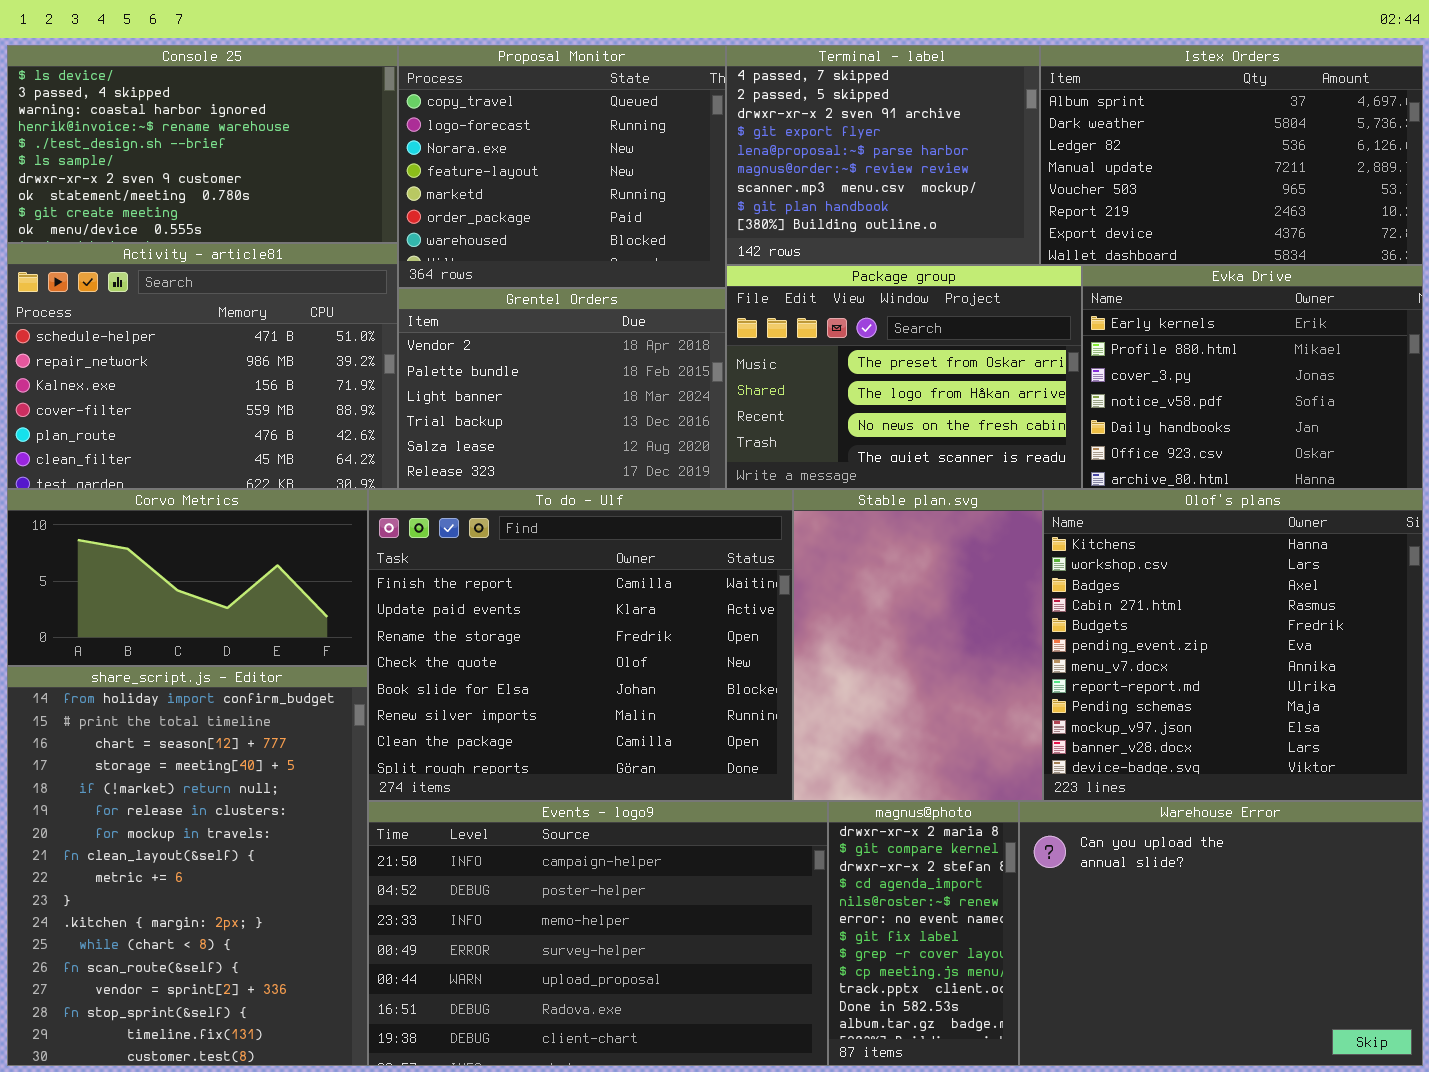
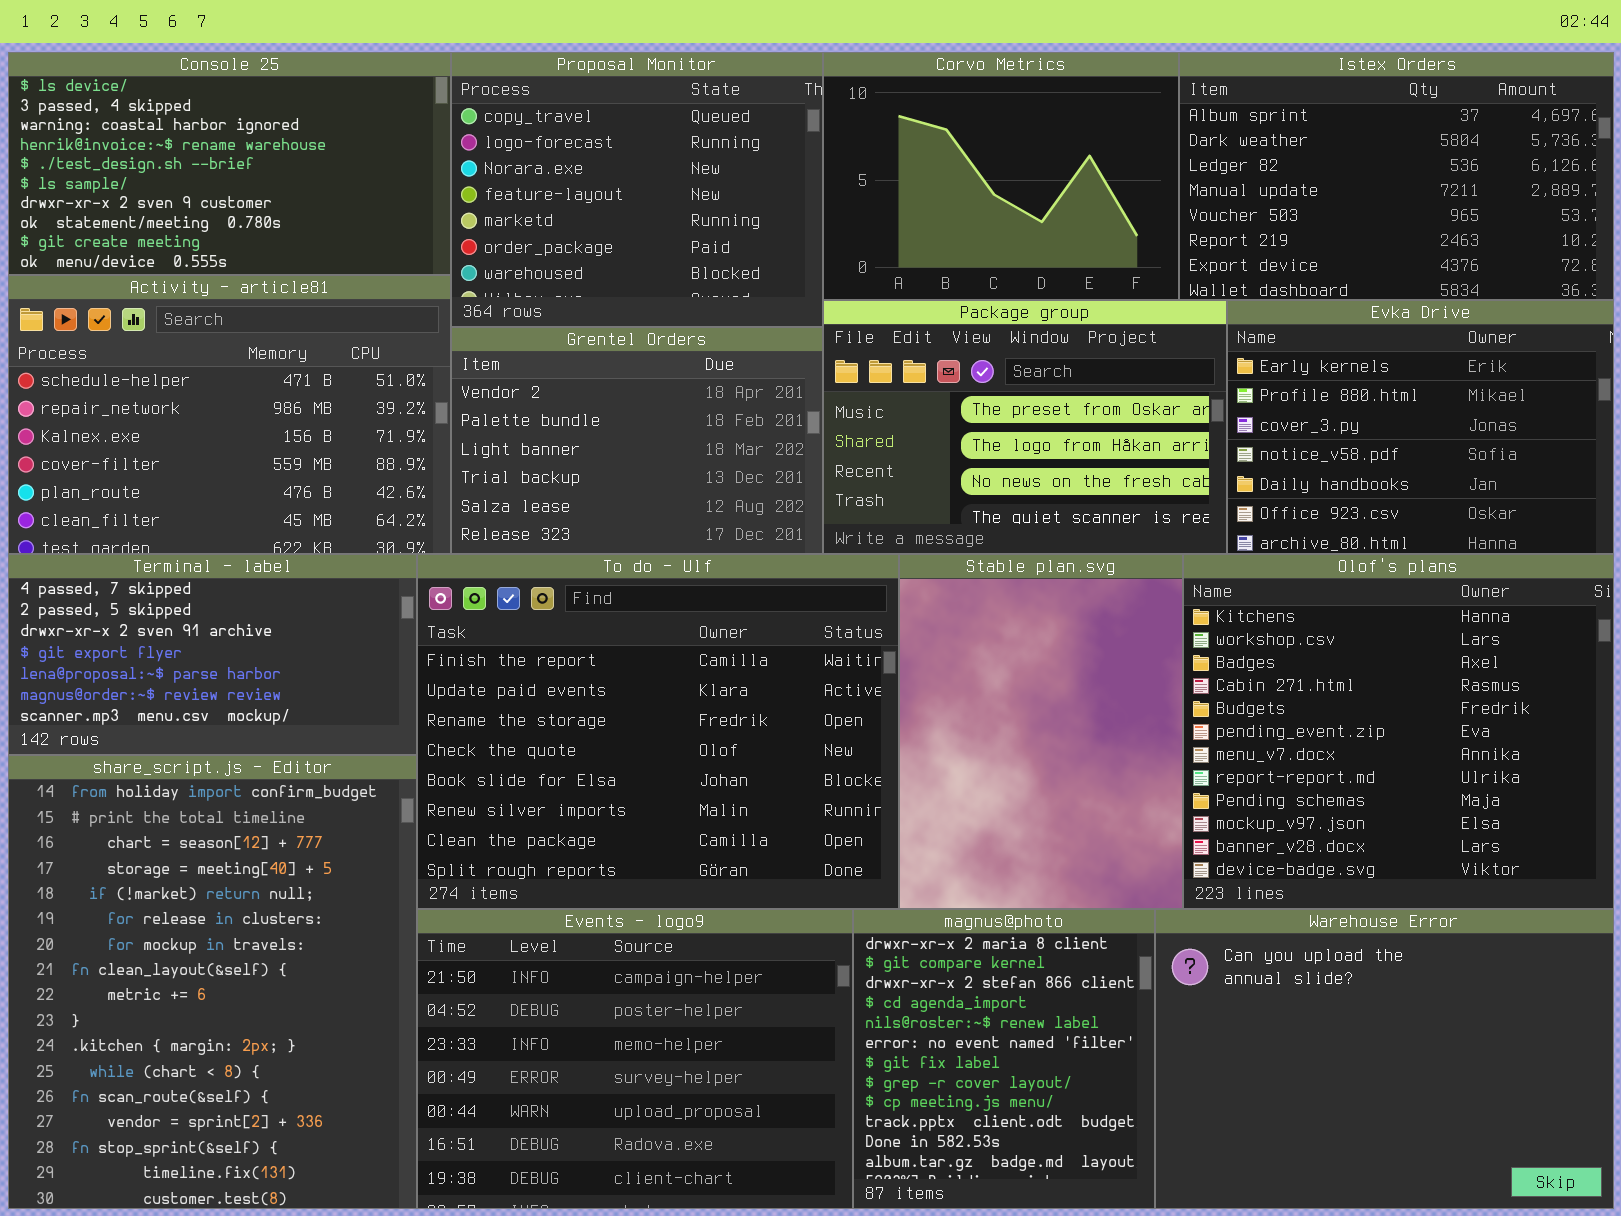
Terminal - label: [726,45,1040,265] -> [8,554,417,755], moved, resized
Corvo Metrics: [7,489,368,666] -> [823,52,1179,300], moved, resized
Events - logo9: [368,801,828,1066] -> [417,909,853,1209], resized
magnus@photo: [828,801,1019,1066] -> [853,909,1155,1209], resized

